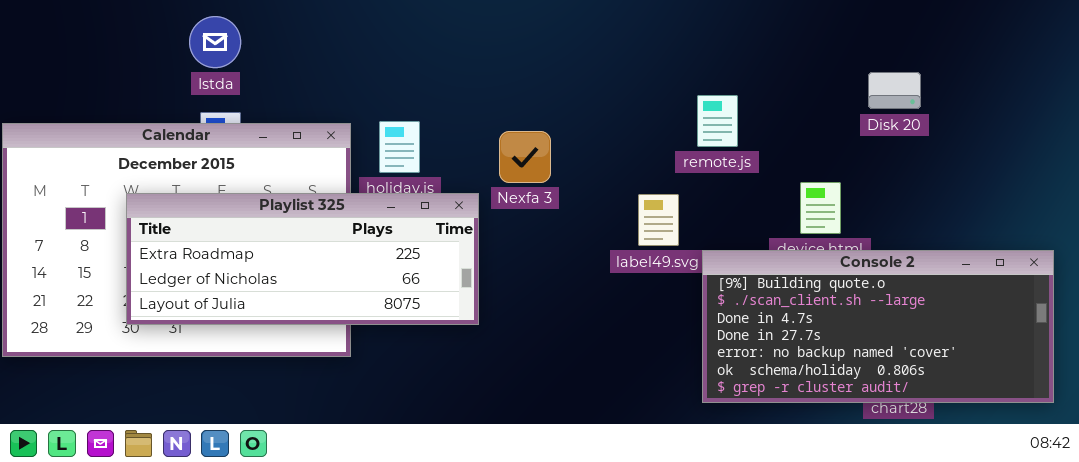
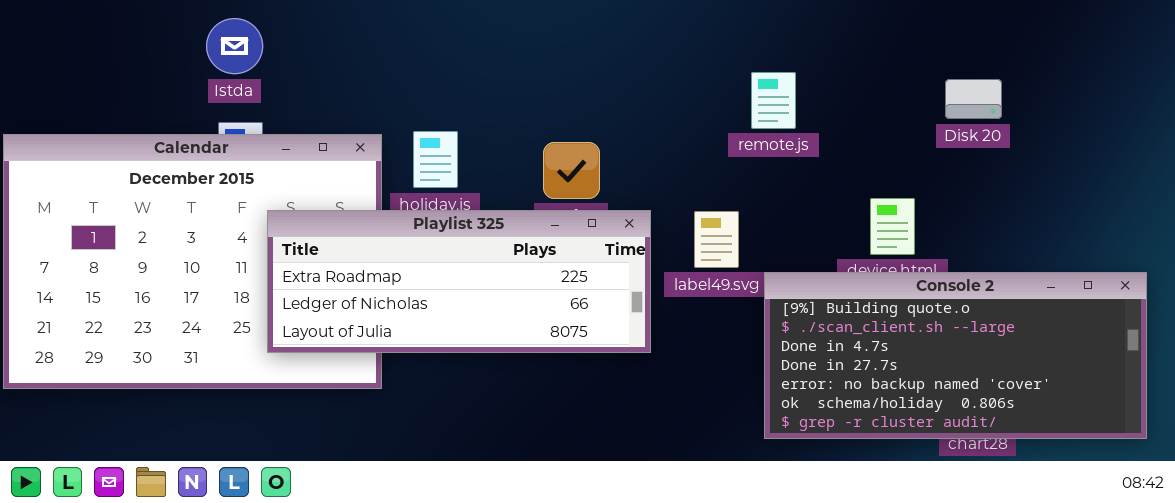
remote.js: [697,95,738,147] -> [751,72,796,129], moved
Playlist 325: [126,193,479,325] -> [267,210,651,353], moved

